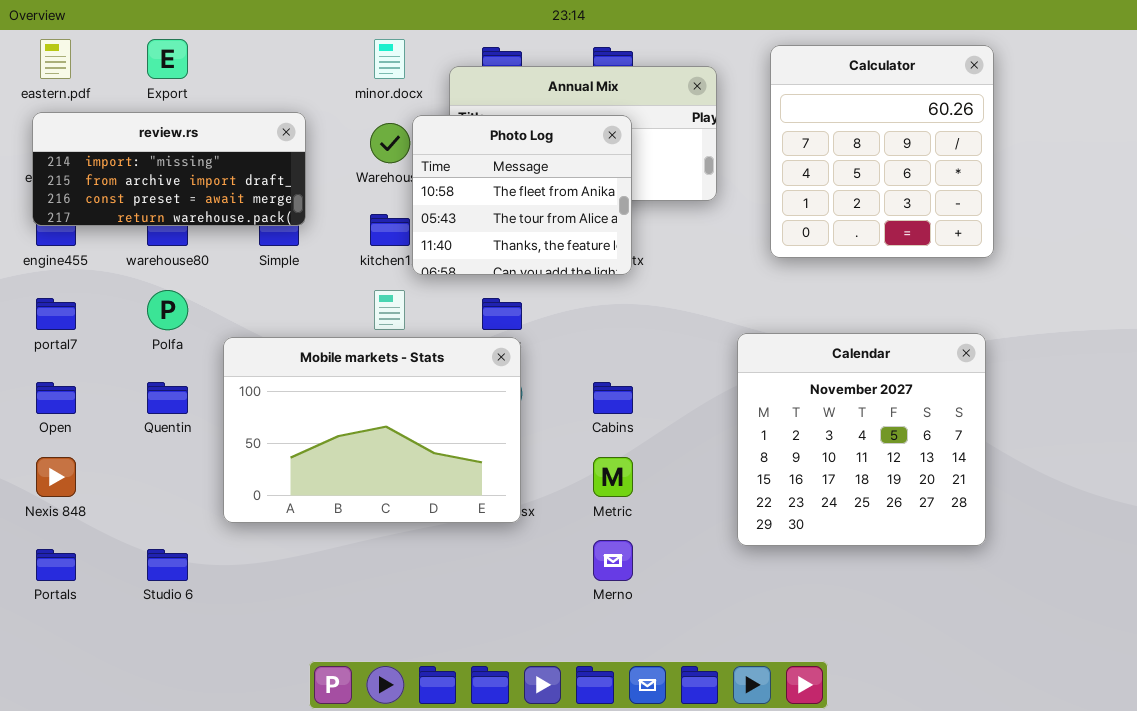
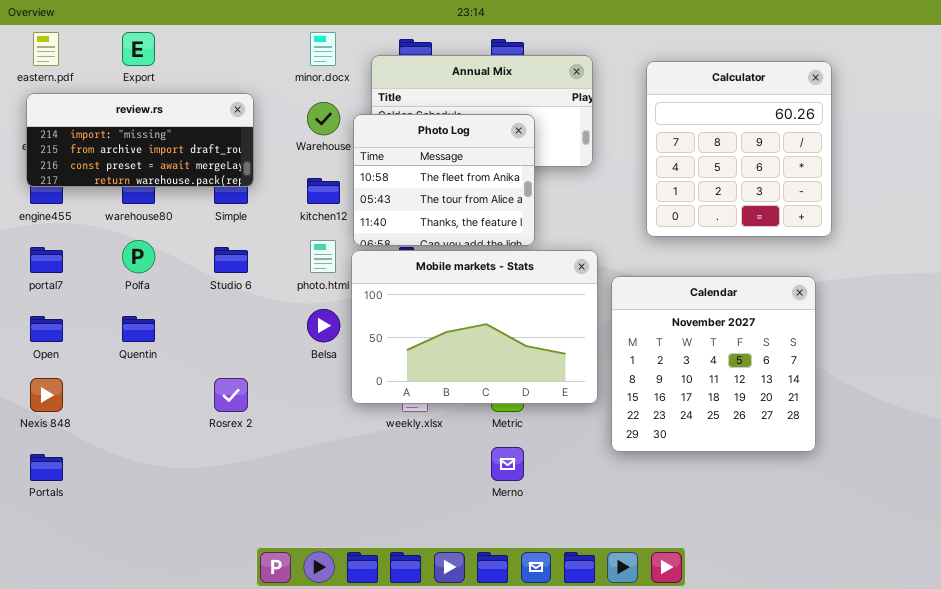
Calculator: [770,45,994,258] -> [646,61,832,237], moved
Photo Log: [412,115,632,275] -> [353,114,535,246], moved
Mobile markets - Stats: [223,337,521,523] -> [351,250,598,404], moved
Studio 6: [147,549,188,581] -> [214,247,248,273], moved

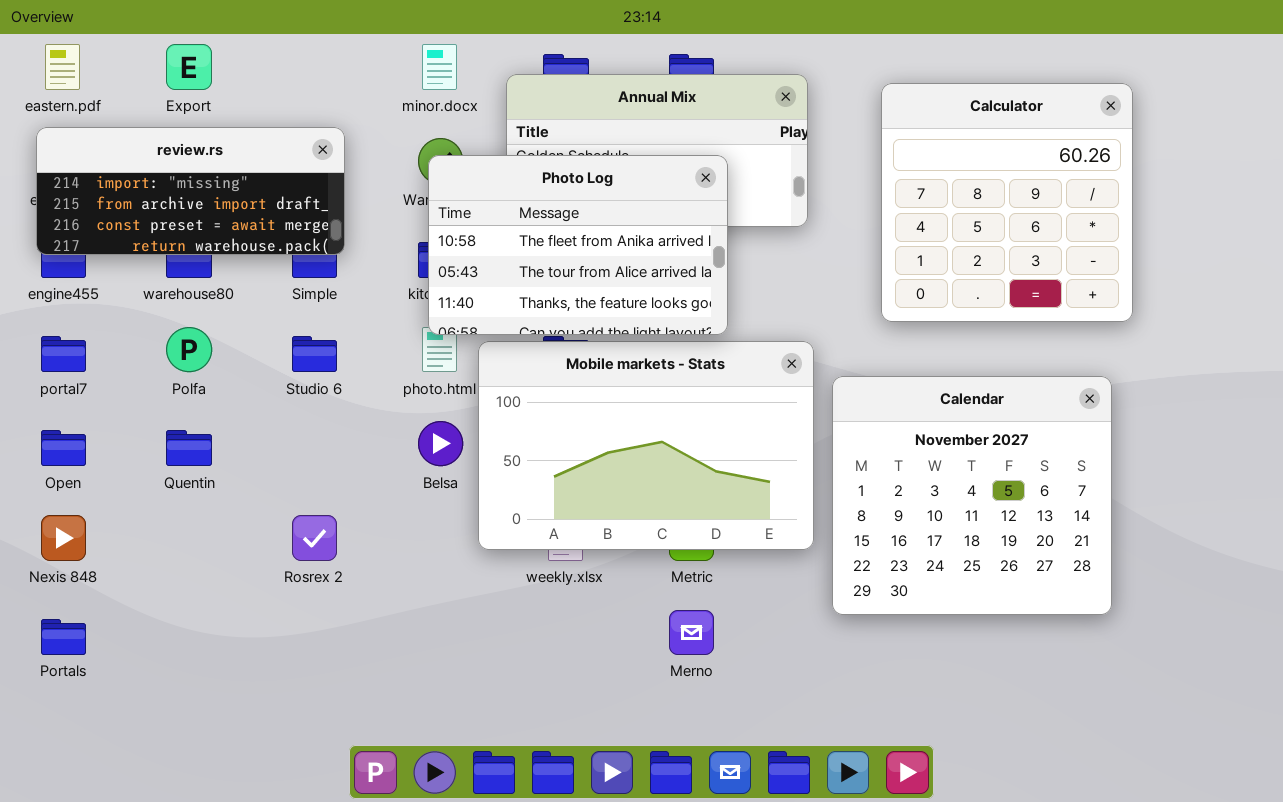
Photo Log: [353,114,535,246] -> [428,155,728,335], resized

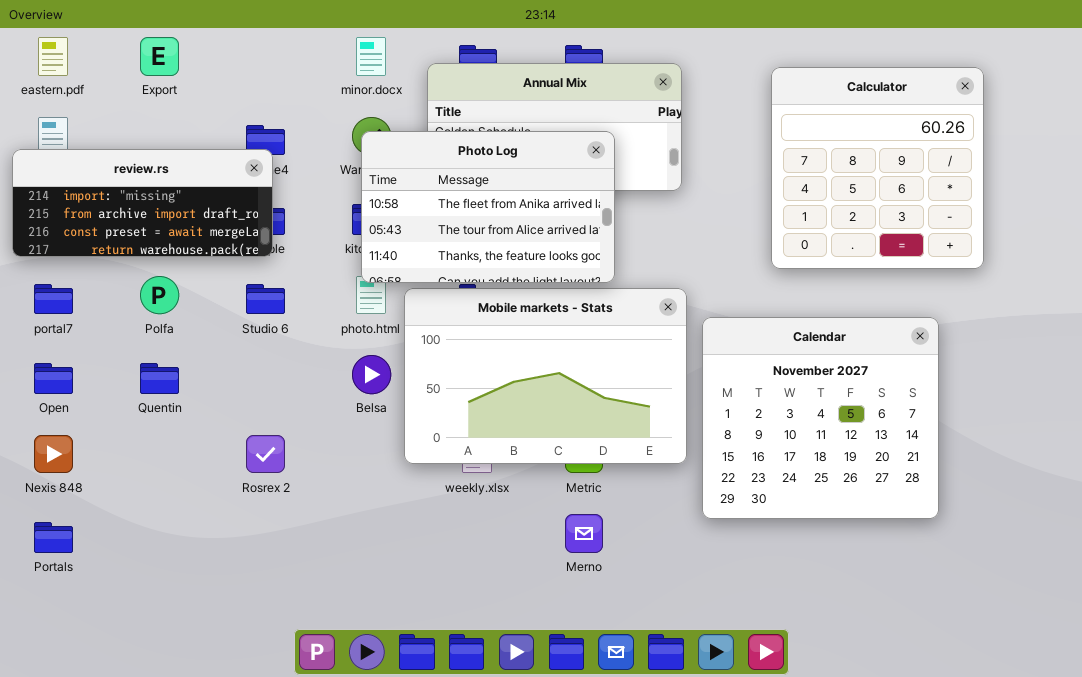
Calculator: [881,83,1133,322] -> [771,67,984,269], moved
review.rs: [36,127,345,255] -> [12,149,273,257], moved

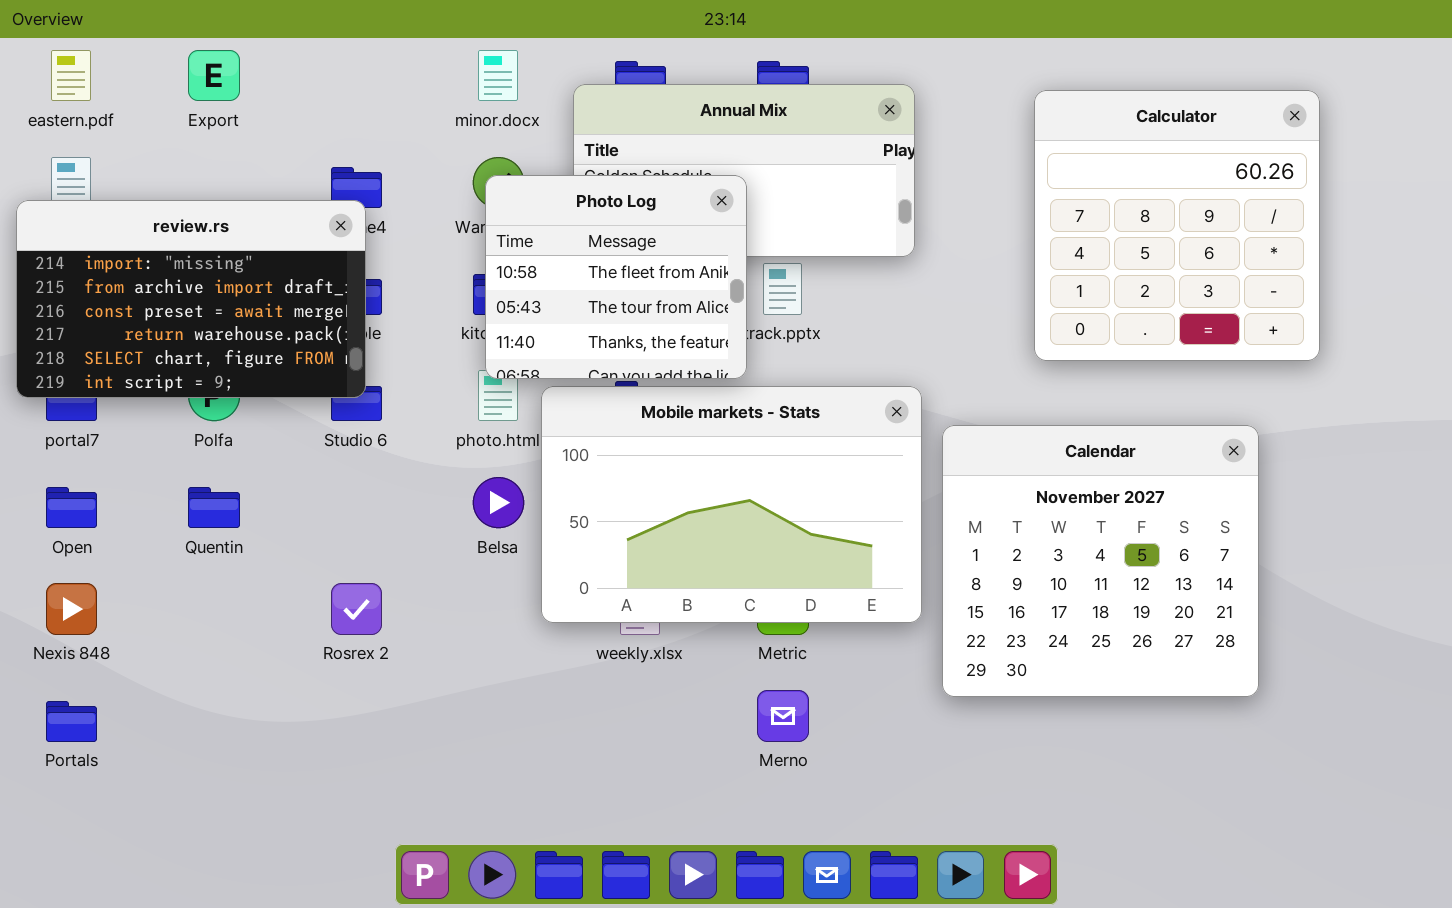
Photo Log: [361,131,615,283] -> [485,175,747,379], resized
review.rs: [12,149,273,257] -> [16,200,366,398], resized

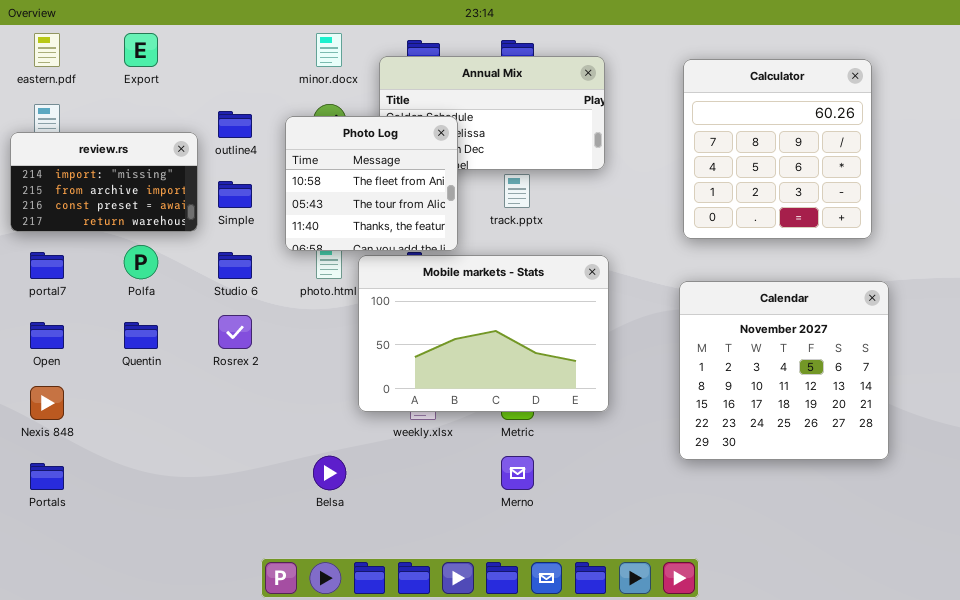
Photo Log: [485,175,747,379] -> [285,116,458,251], moved
review.rs: [16,200,366,398] -> [10,132,198,232], resized
Calendar: [942,425,1259,697] -> [679,281,889,460], moved
Belsa: [473,477,524,528] -> [313,456,346,490], moved
Rosrex 2: [331,583,382,635] -> [218,315,252,349], moved

